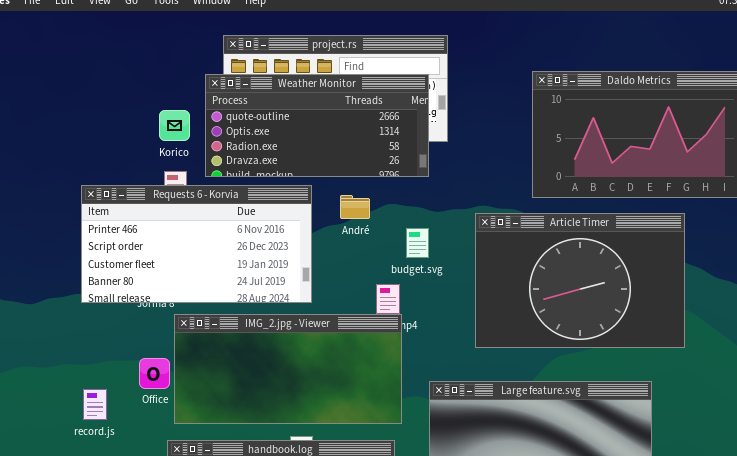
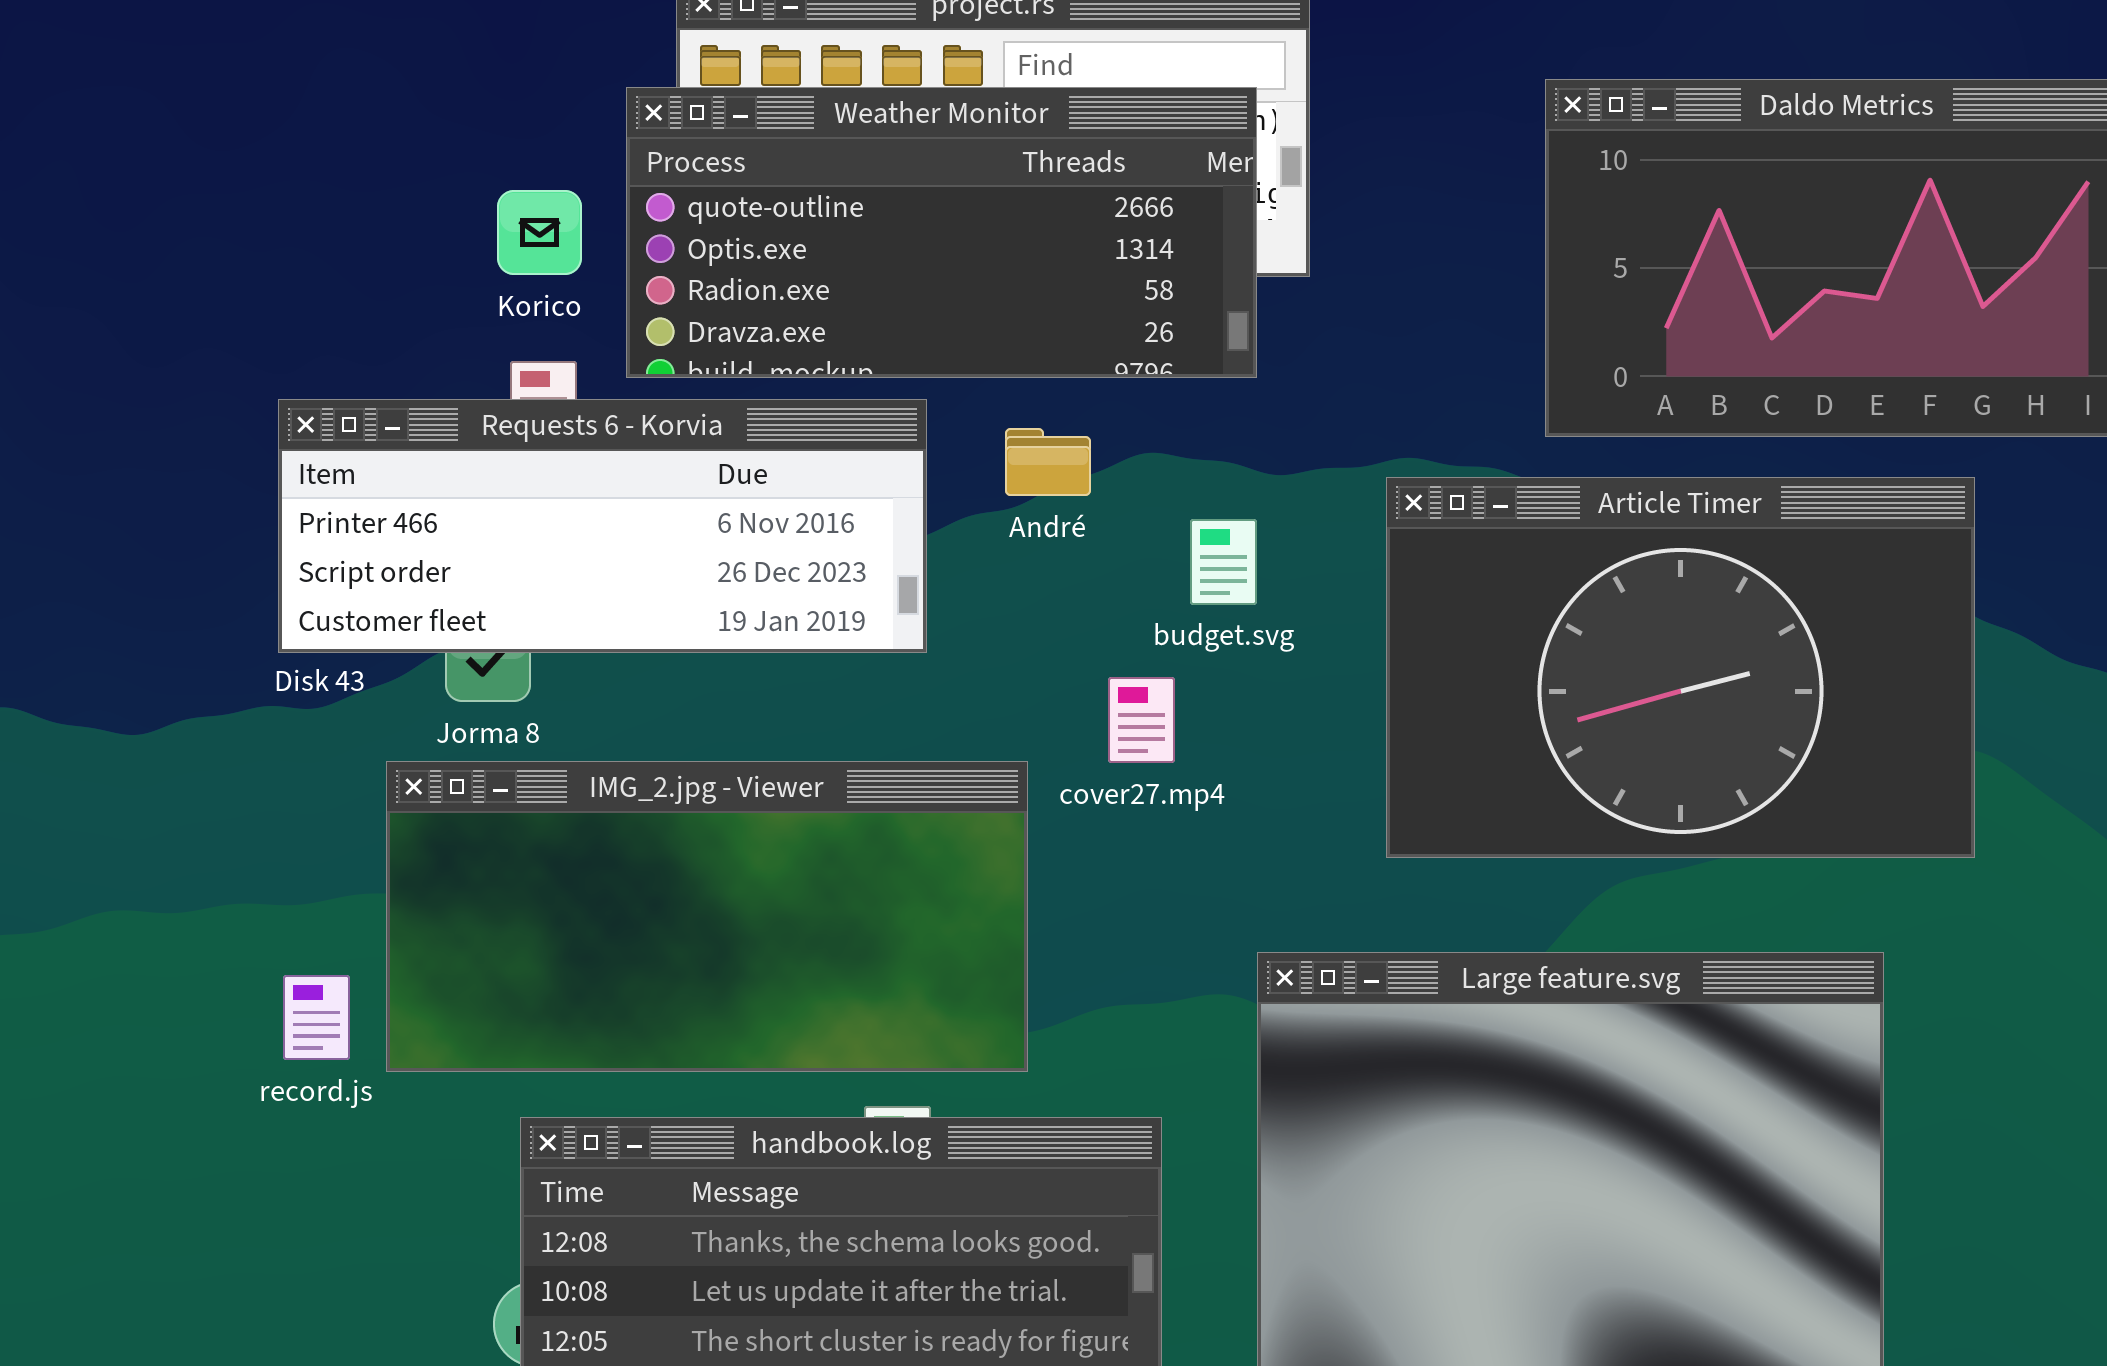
Requests 6 - Korvia: [81,185,312,303] -> [278,399,927,653], resized
IMG_2.jpg - Viewer: [174,314,402,424] -> [386,761,1028,1072], moved

